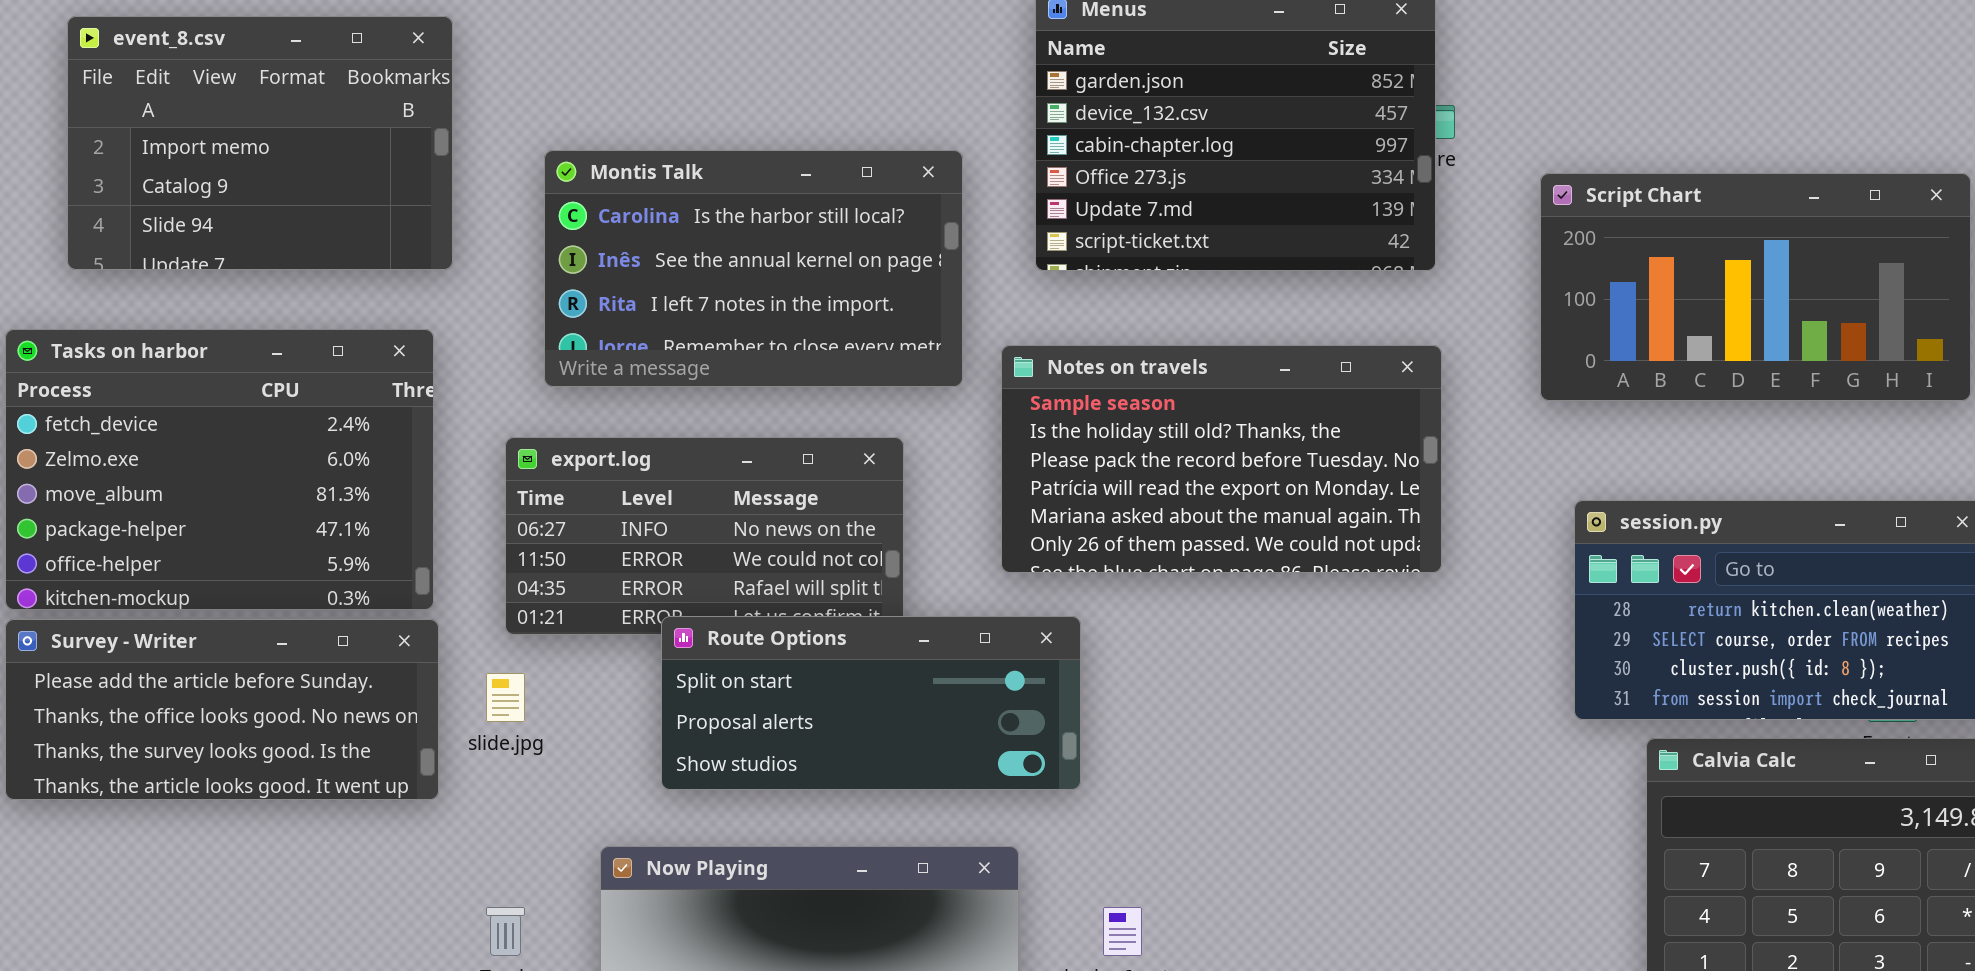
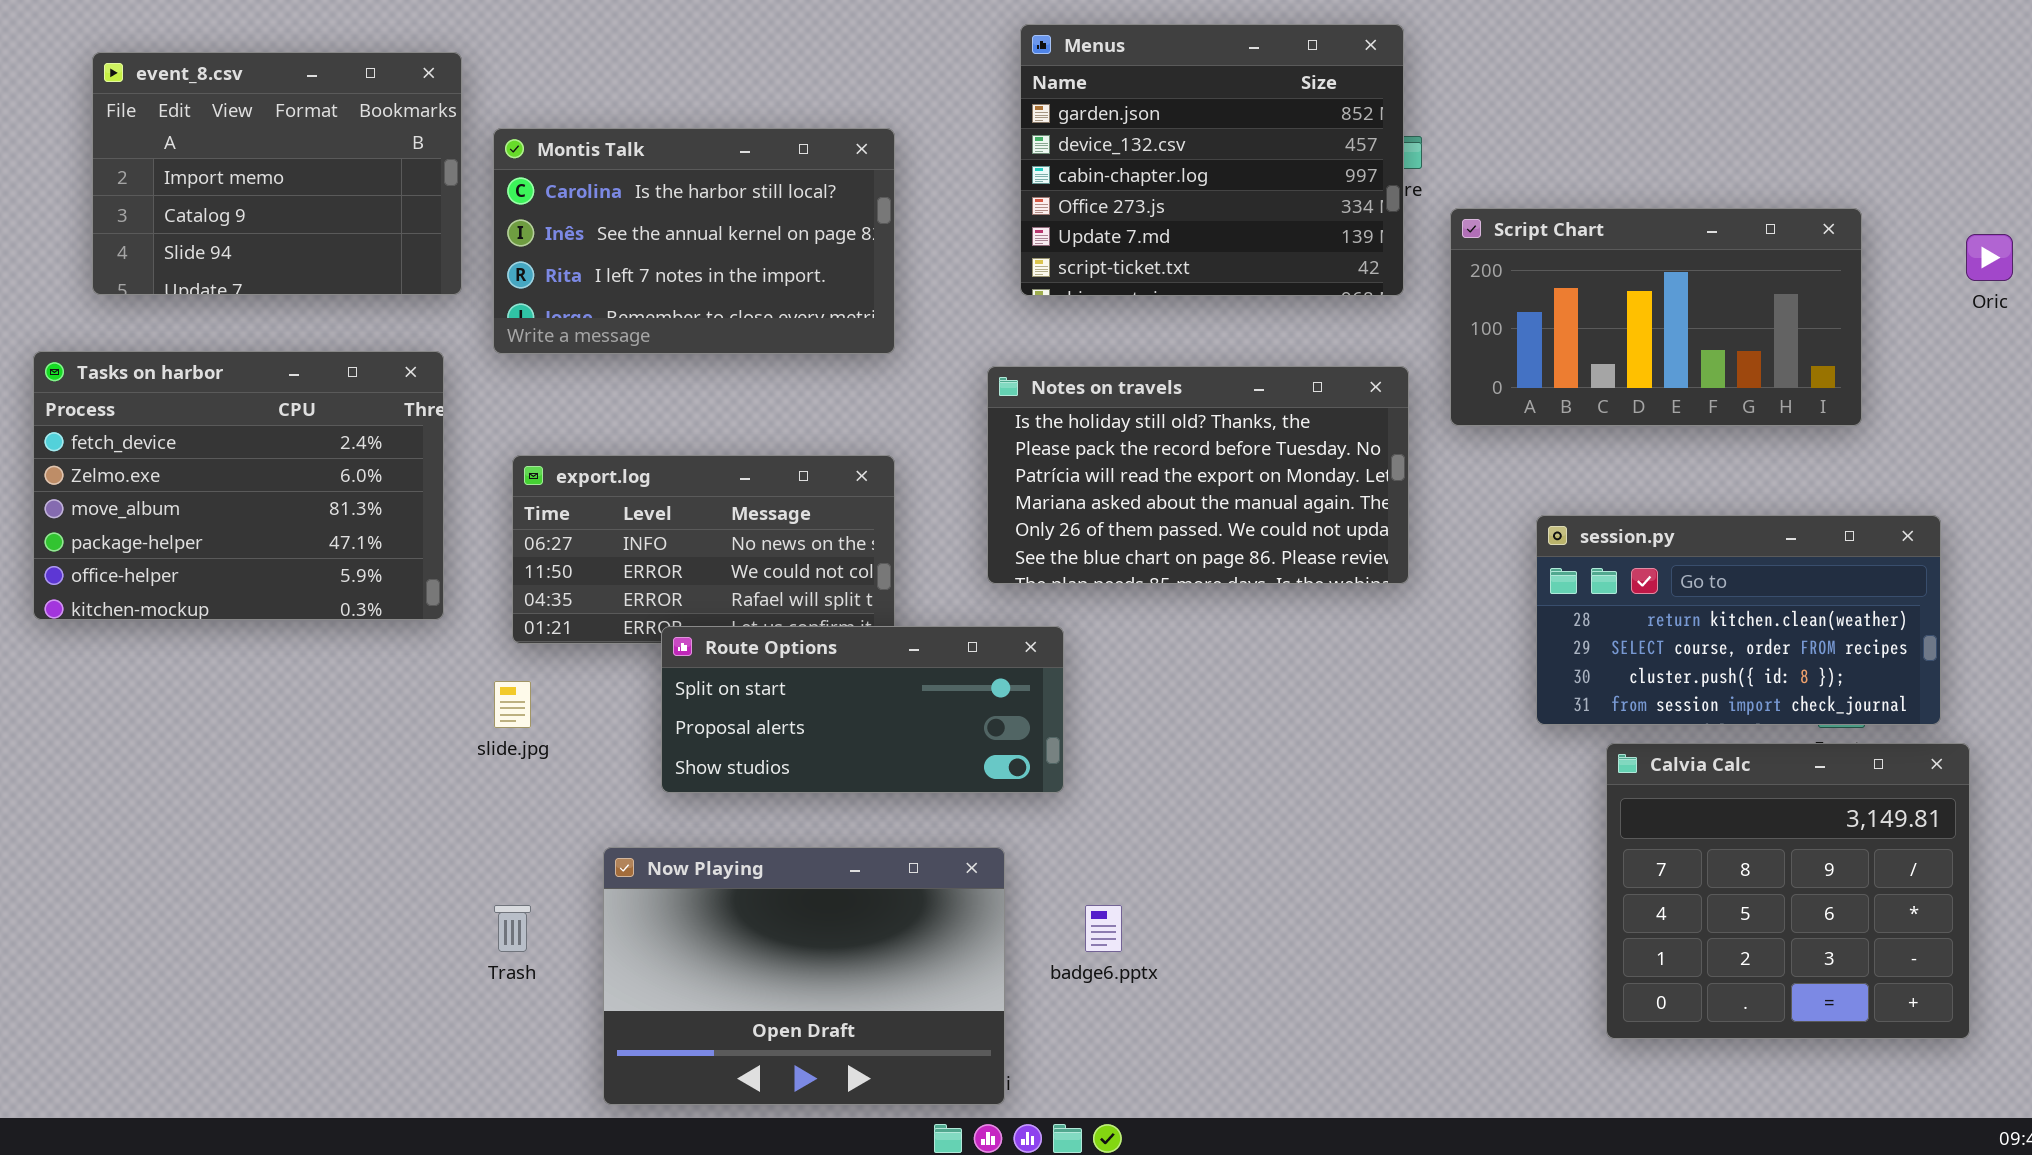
Montis Talk: [544,150,963,387] -> [493,128,895,354], moved
Script Chart: [1540,173,1971,401] -> [1450,208,1862,426], moved
Notes on travels: [1001,345,1442,573] -> [987,366,1409,584], scrolled down 1 row
Survey - Writer: [5,619,439,800] -> none, closed

